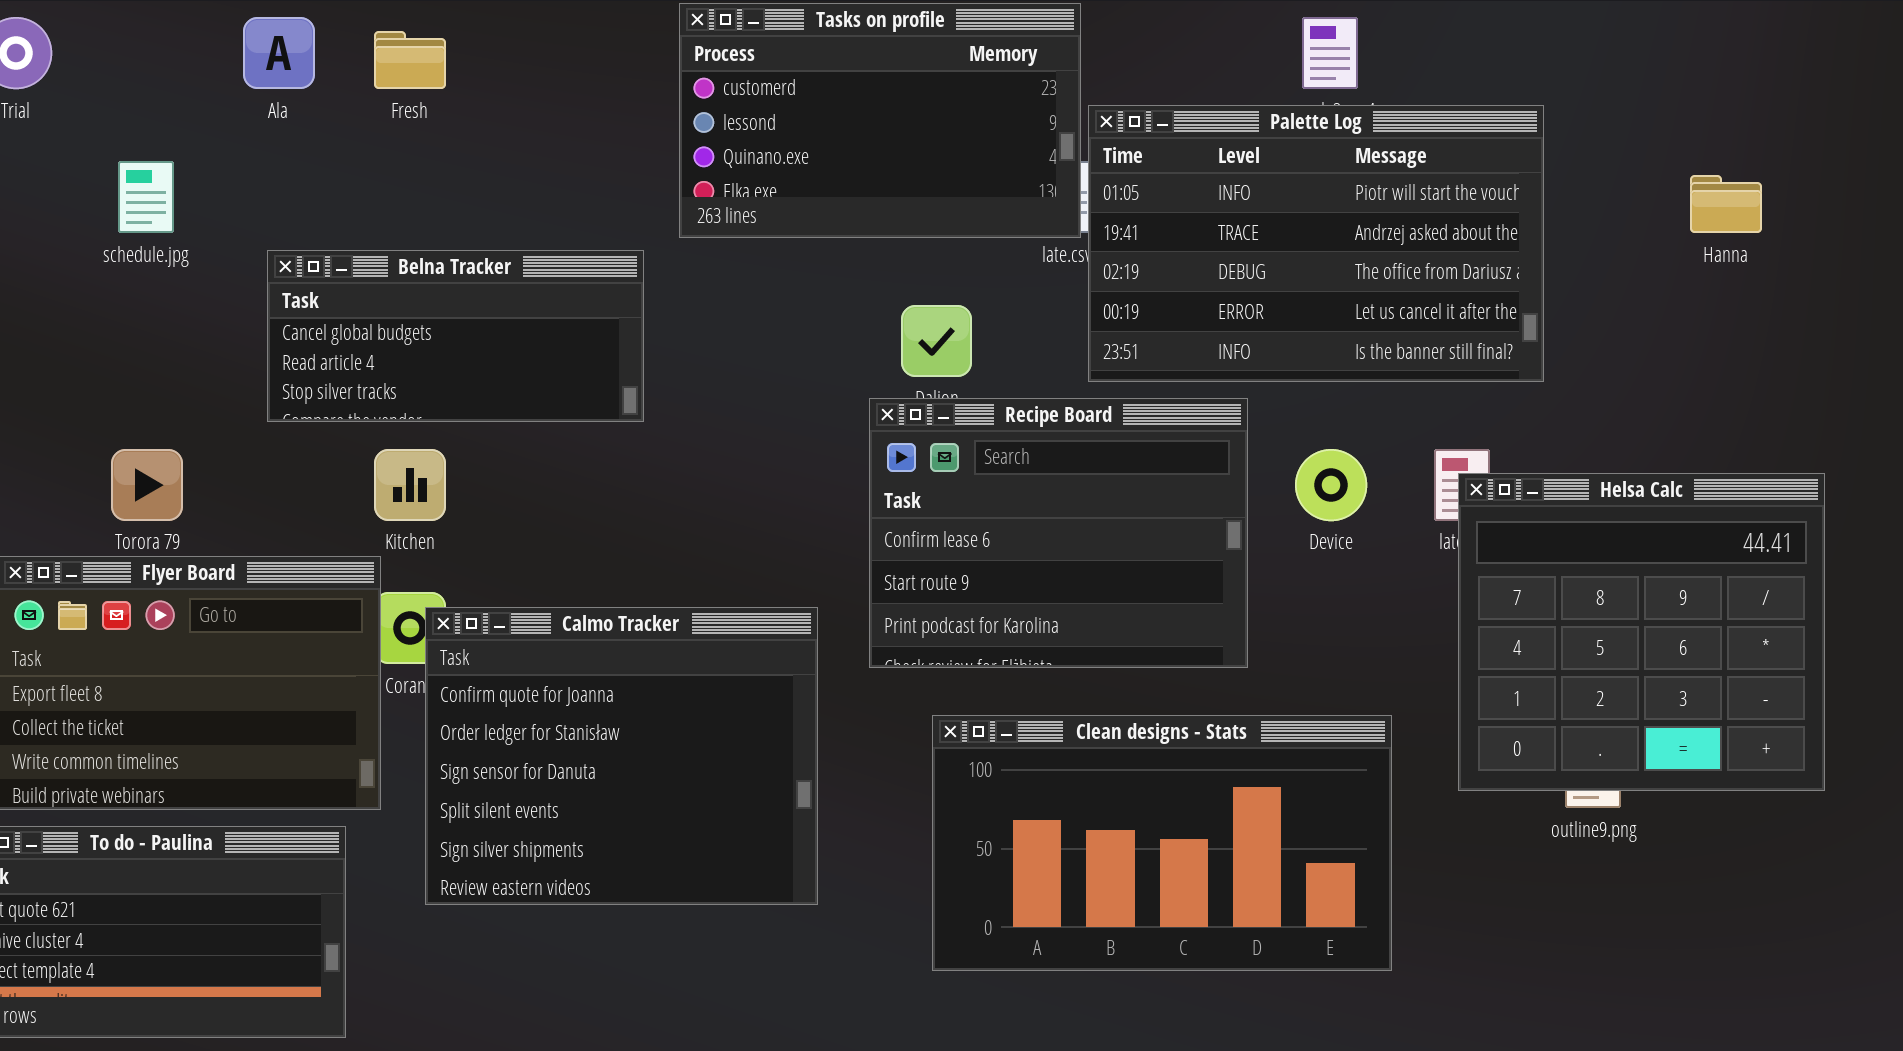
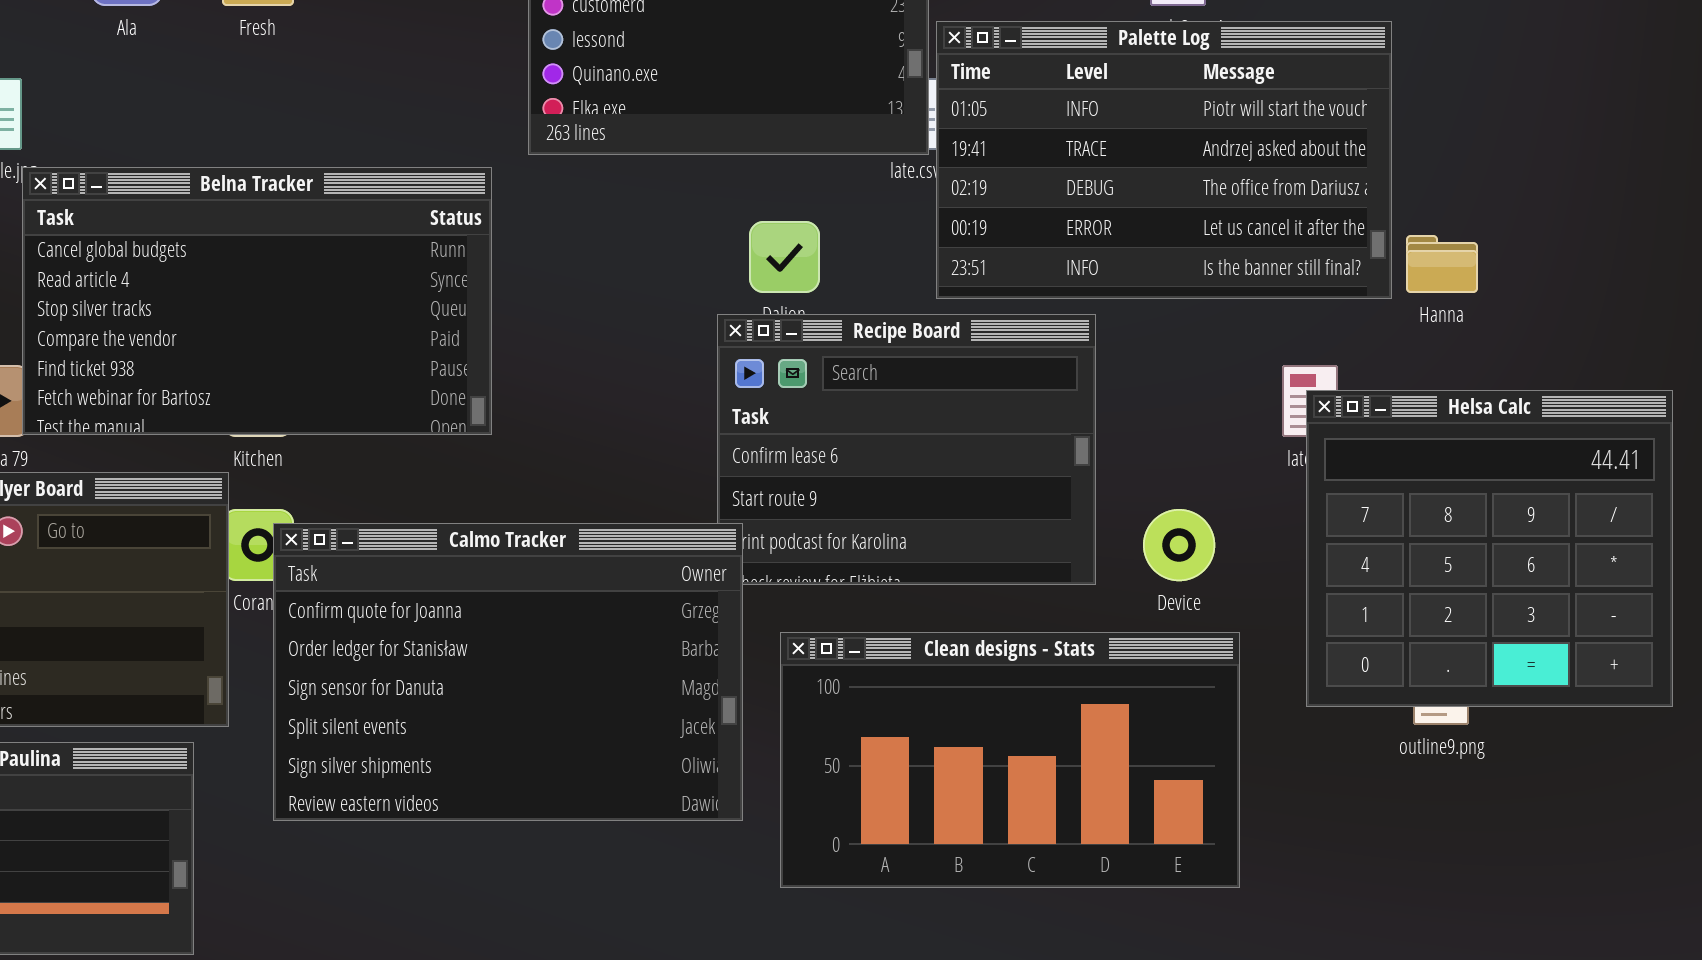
Hanna: [1690,175,1762,233] -> [1406,235,1478,293], moved
Belna Tracker: [267,250,644,422] -> [22,167,492,435], resized
Device: [1295,449,1367,521] -> [1143,509,1215,581], moved
Calmo Tracker: [425,607,818,905] -> [273,523,743,821], resized

